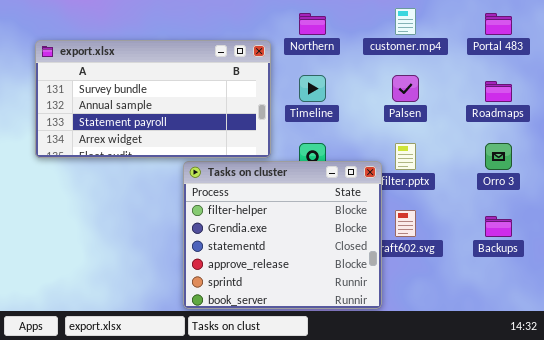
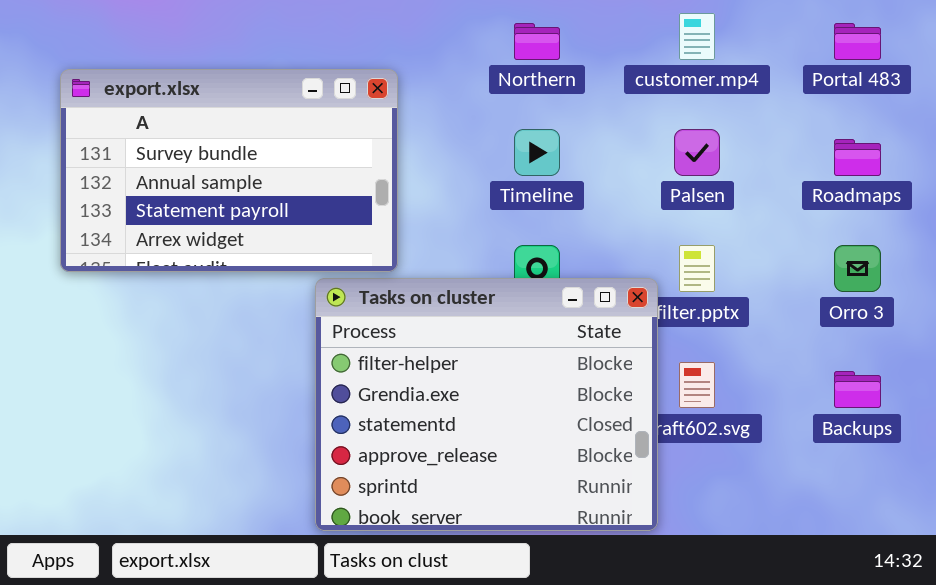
export.xlsx: [35,40,271,158] -> [60,69,398,272], resized

